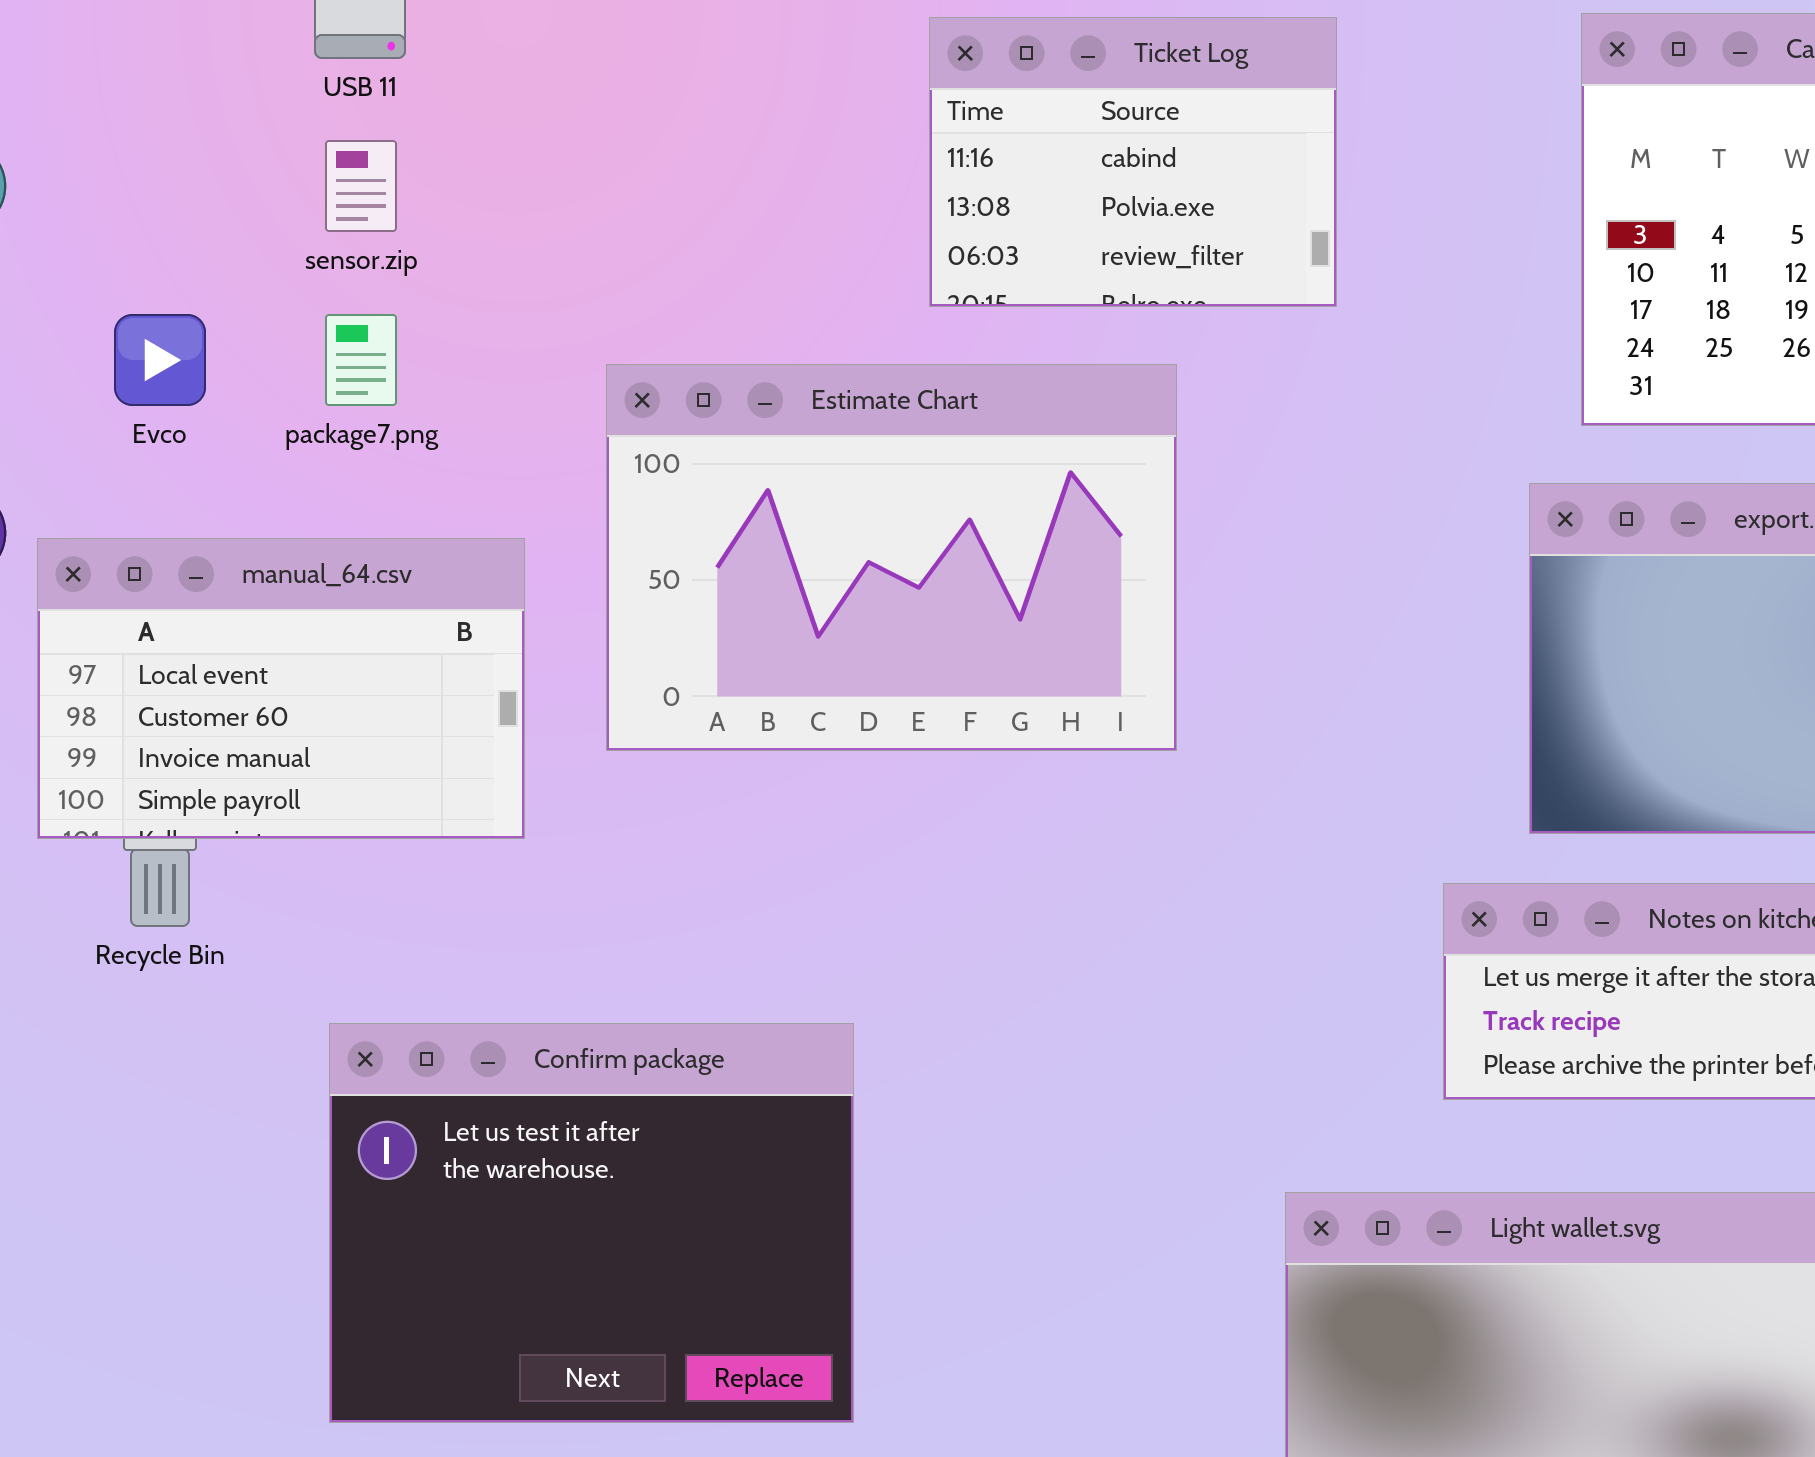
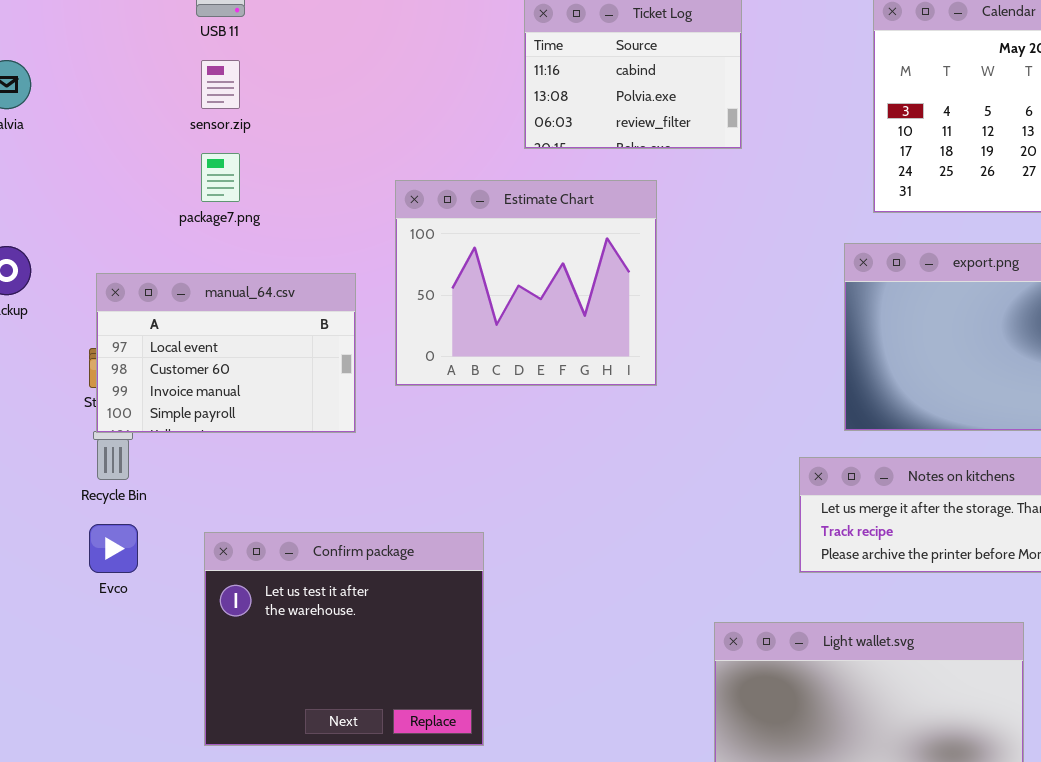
Evco: [114,314,206,406] -> [89,524,138,573], moved
Estimate Chart: [606,364,1177,751] -> [395,180,657,386], resized
manual_64.csv: [37,538,525,839] -> [96,273,356,433], moved

